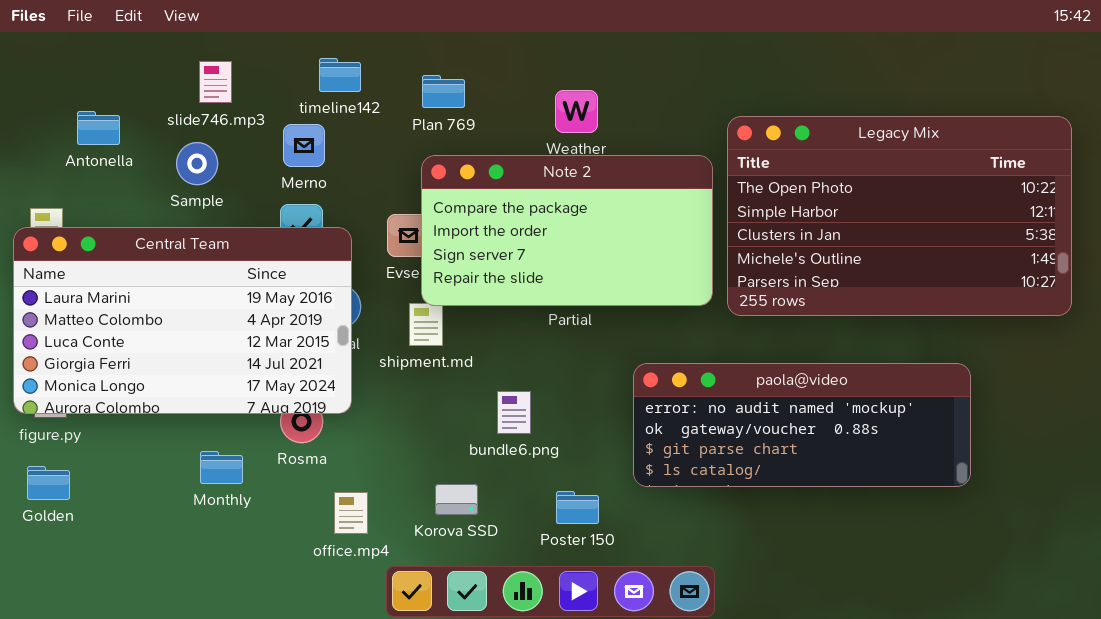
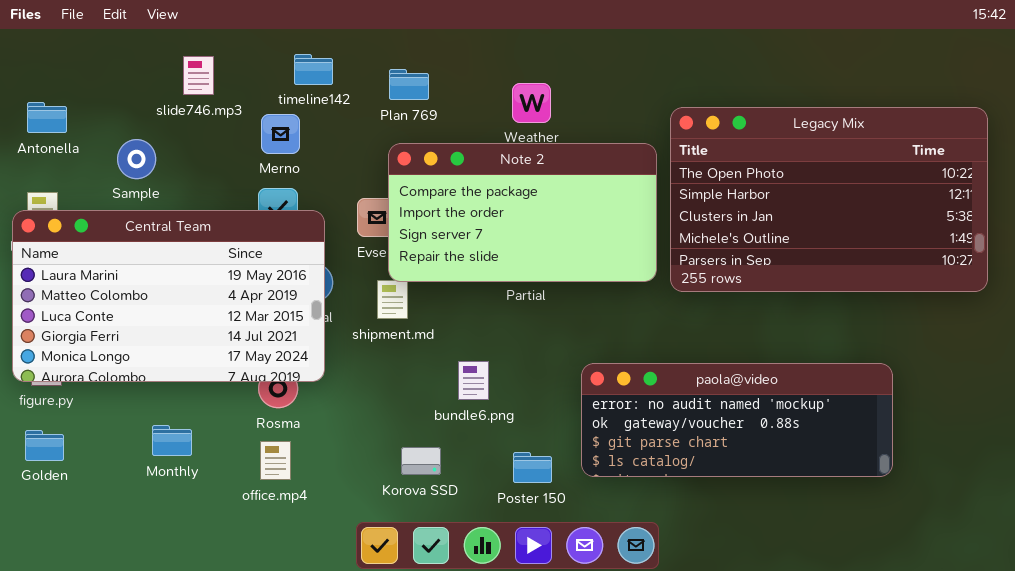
Antonella: [77,111,120,145] -> [27,102,67,133], moved
Sample: [176,142,218,185] -> [117,139,156,179], moved
paola@video: [633,363,971,487] -> [581,363,893,477], moved
Monthly: [200,451,243,484] -> [152,425,192,456], moved
office.mp4: [334,492,368,534] -> [260,441,291,480], moved

